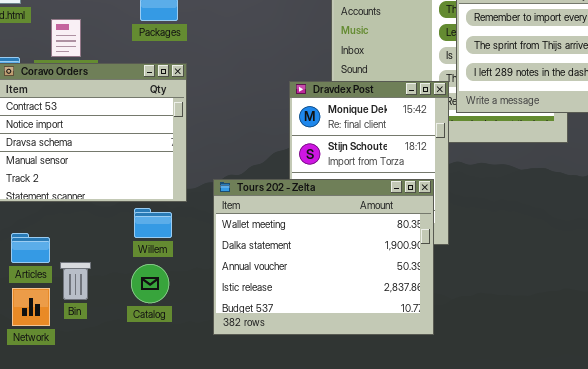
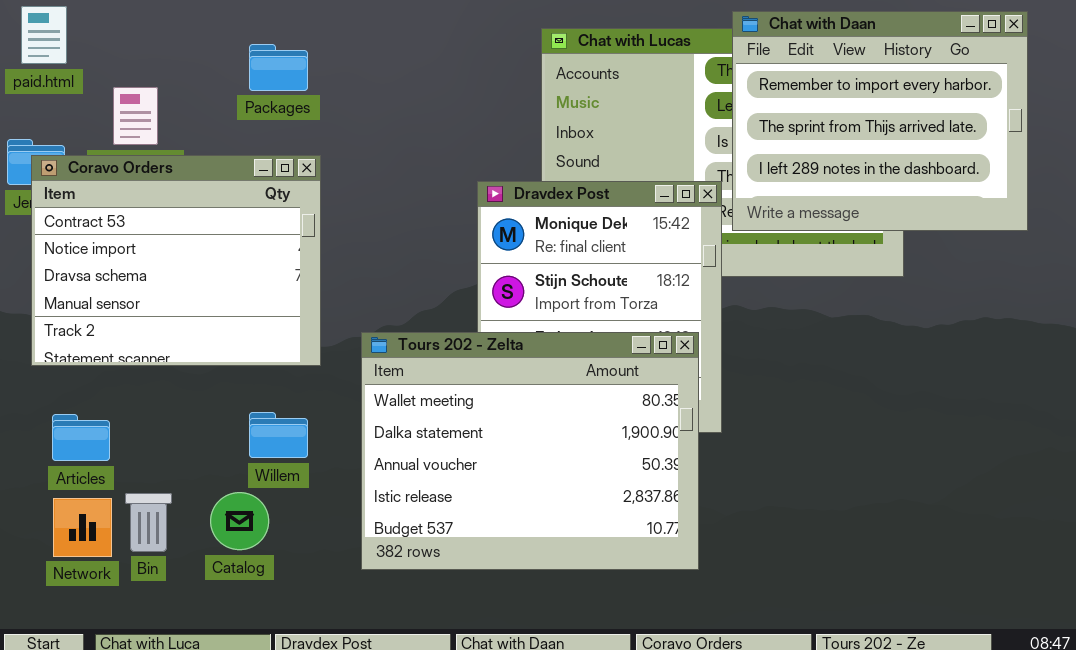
Willem: [134,208,172,238] -> [249,412,308,458], moved
Bin: [60,262,91,300] -> [125,493,172,552], moved
Catalog: [131,264,169,303] -> [210,492,269,550], moved

